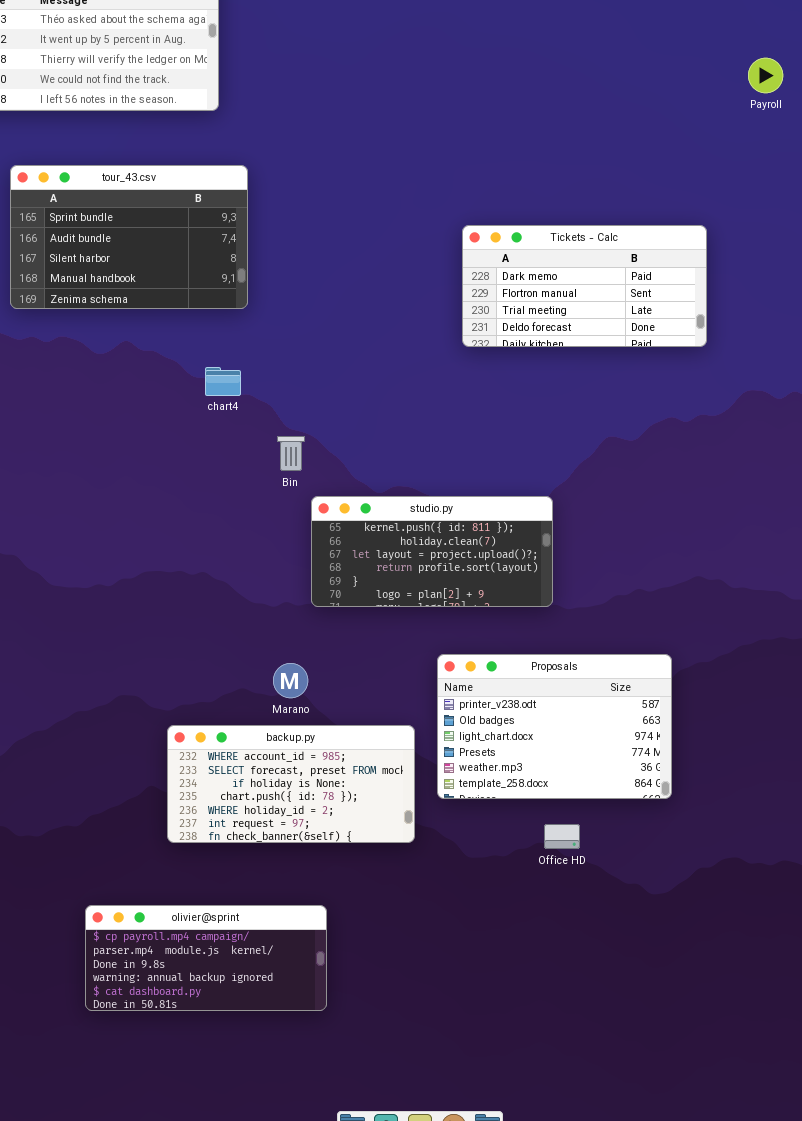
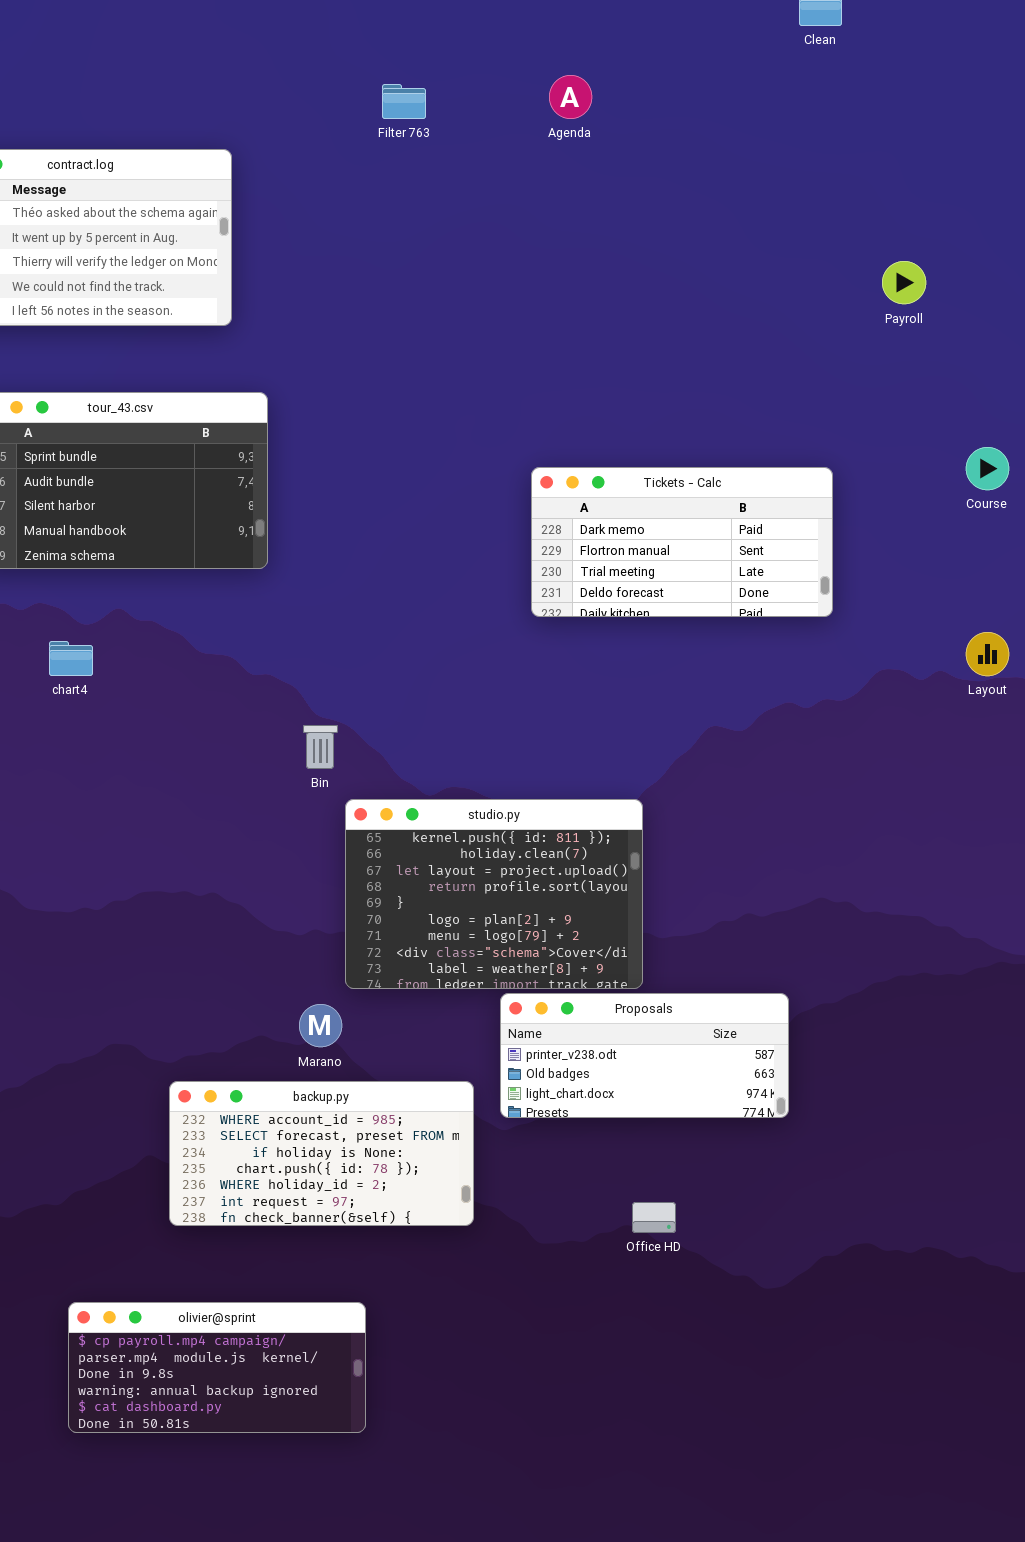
chart4: [205,367,241,396] -> [49,641,93,676], moved
studio.py: [311,496,553,607] -> [345,799,643,989], resized
Proposals: [437,654,672,799] -> [500,993,789,1118], resized

